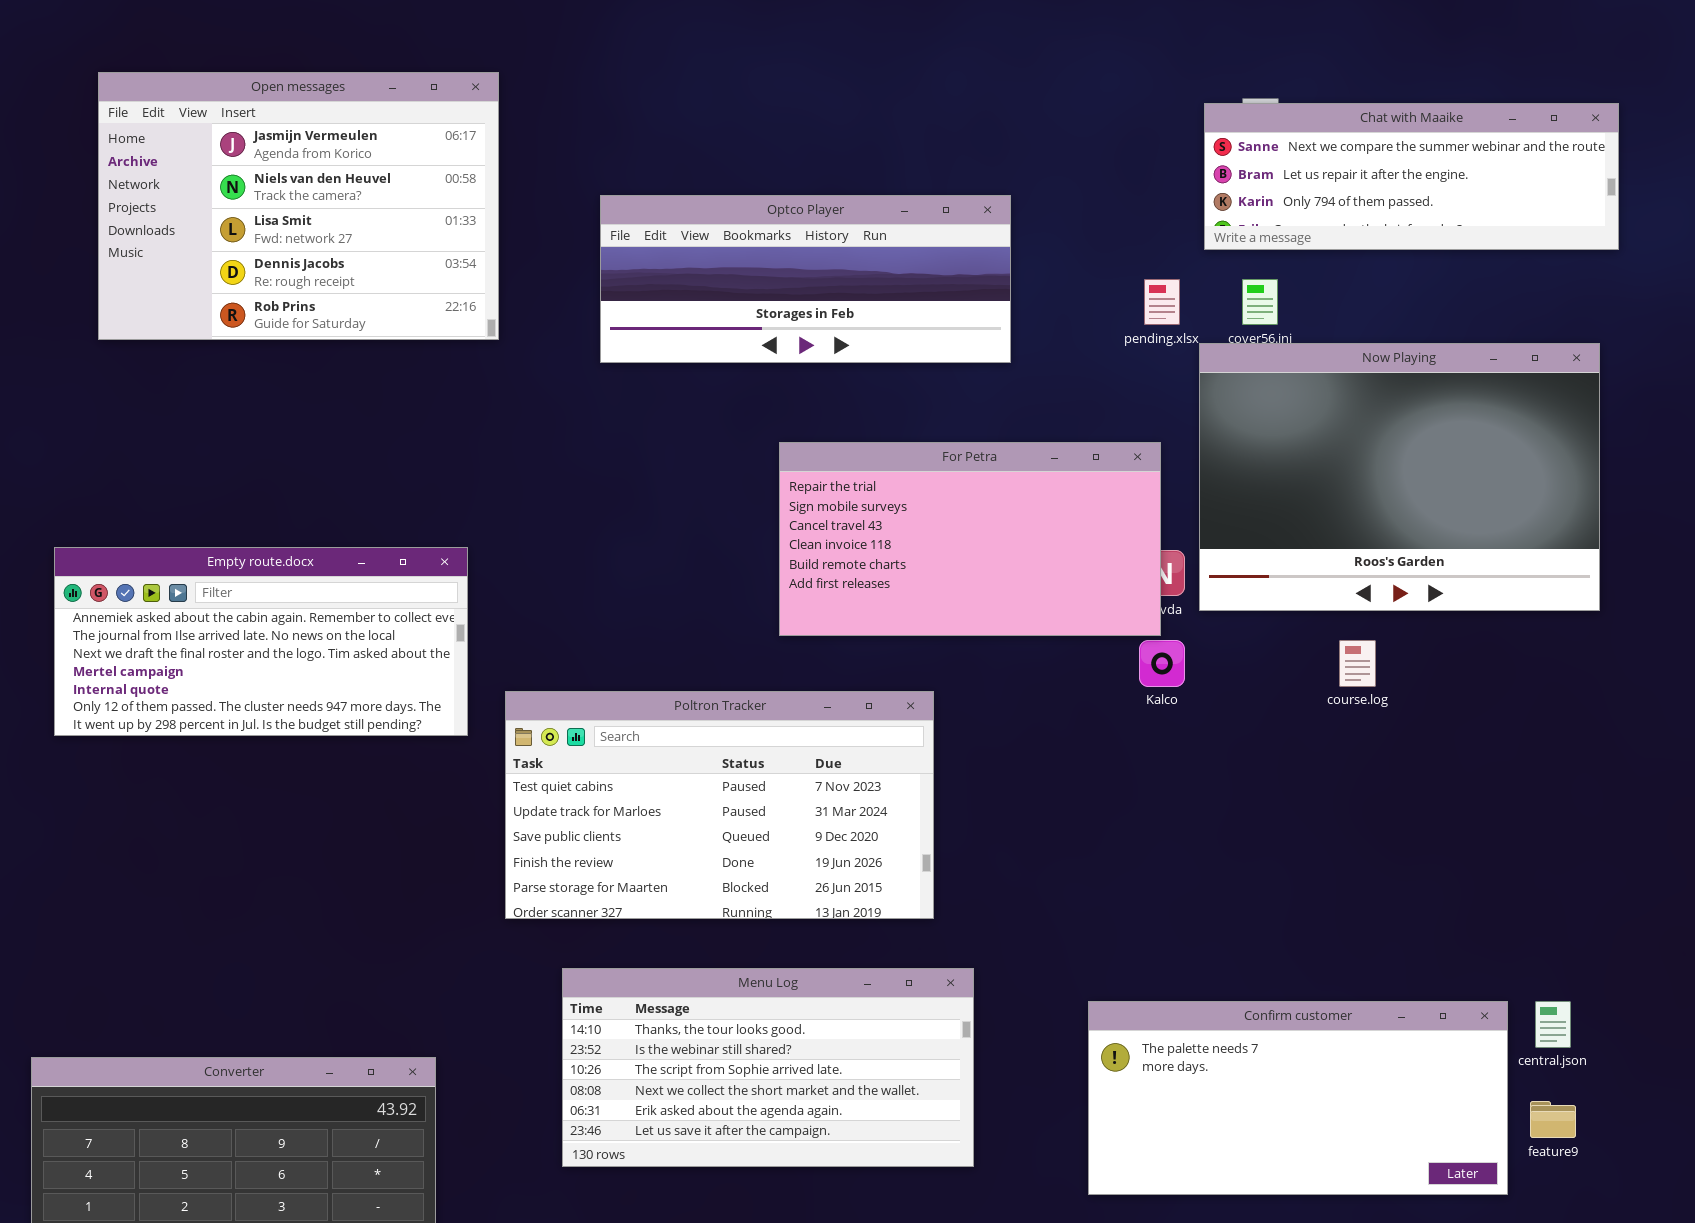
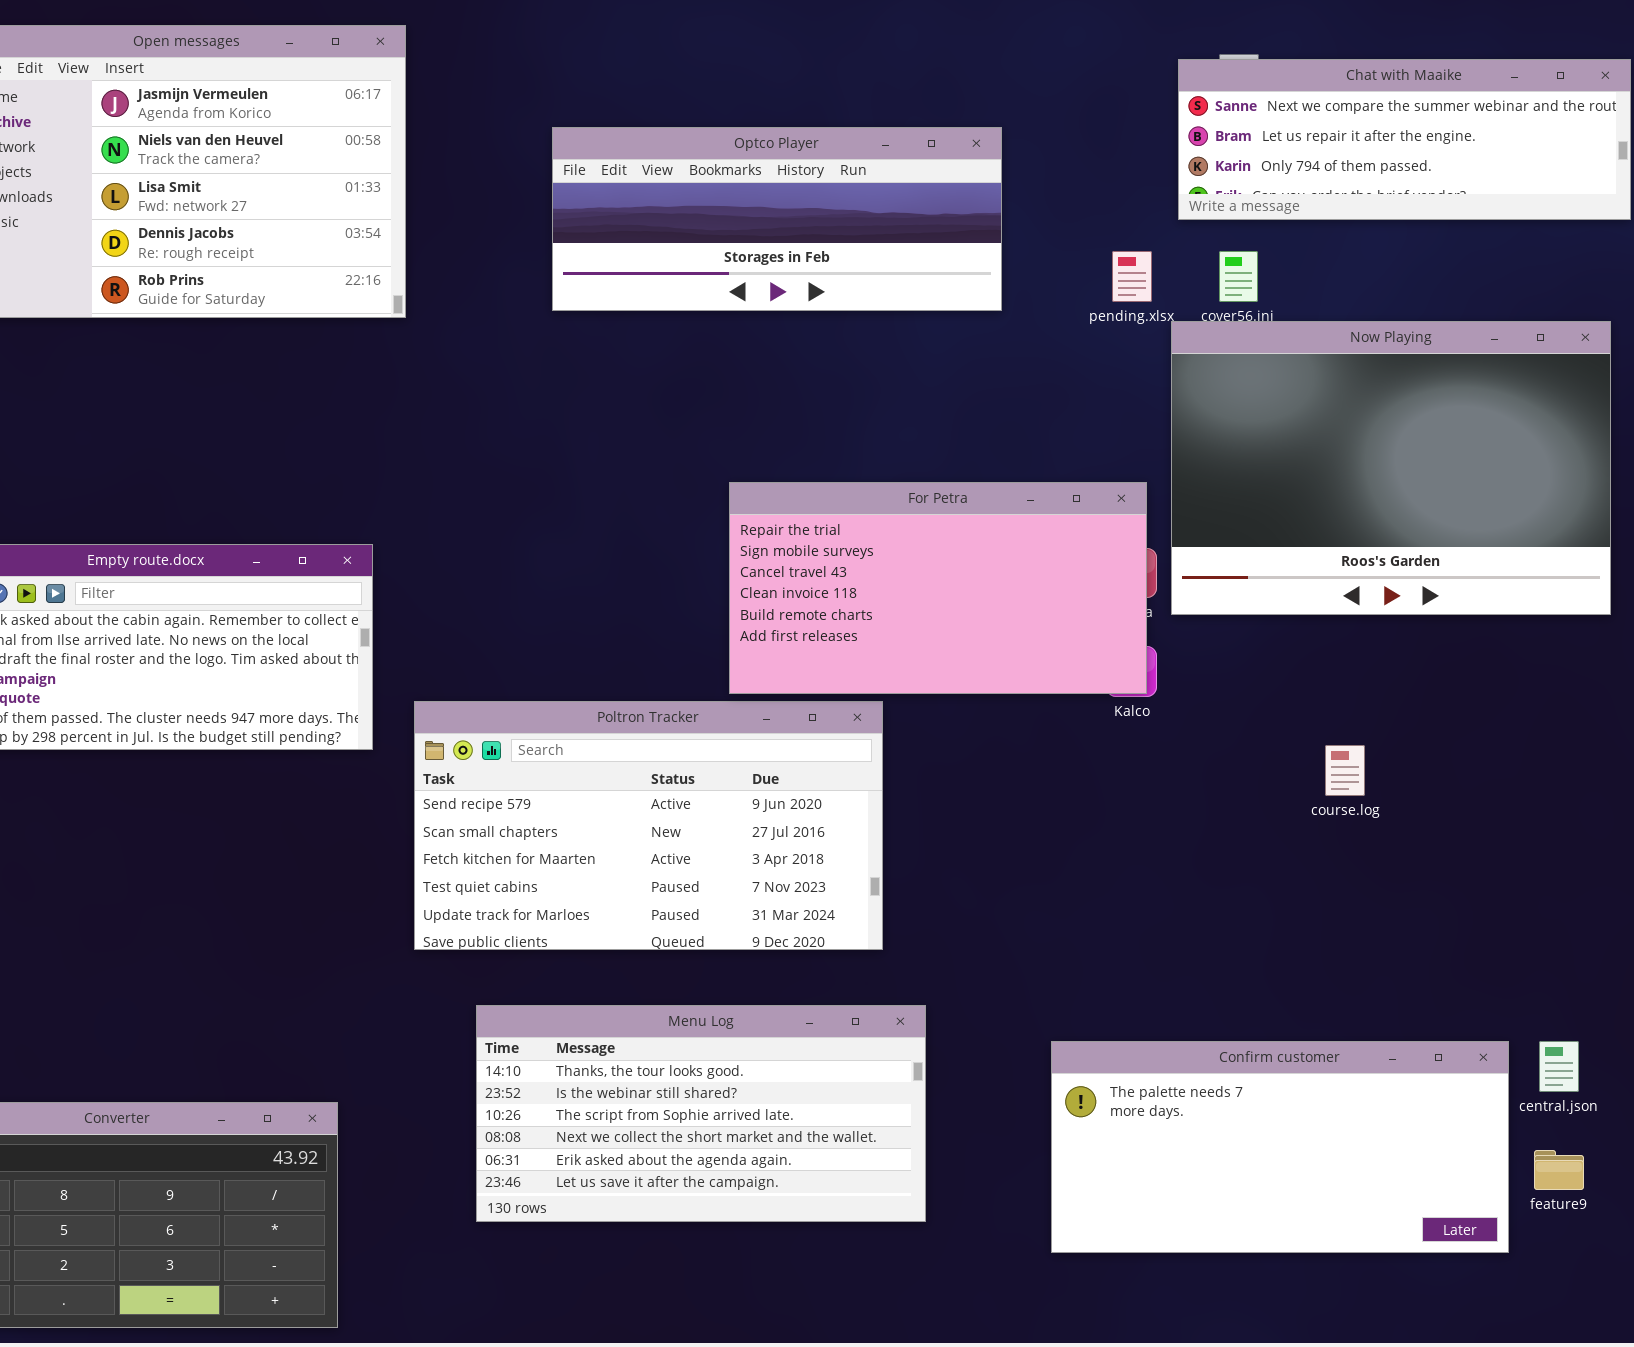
Optco Player: [600,195,1011,363] -> [552,127,1002,311], moved
For Petra: [779,442,1161,636] -> [729,482,1147,694], moved
course.log: [1339,640,1376,687] -> [1325,745,1365,796], moved
Poltron Tracker: [505,691,934,919] -> [414,701,883,950], scrolled up 3 rows

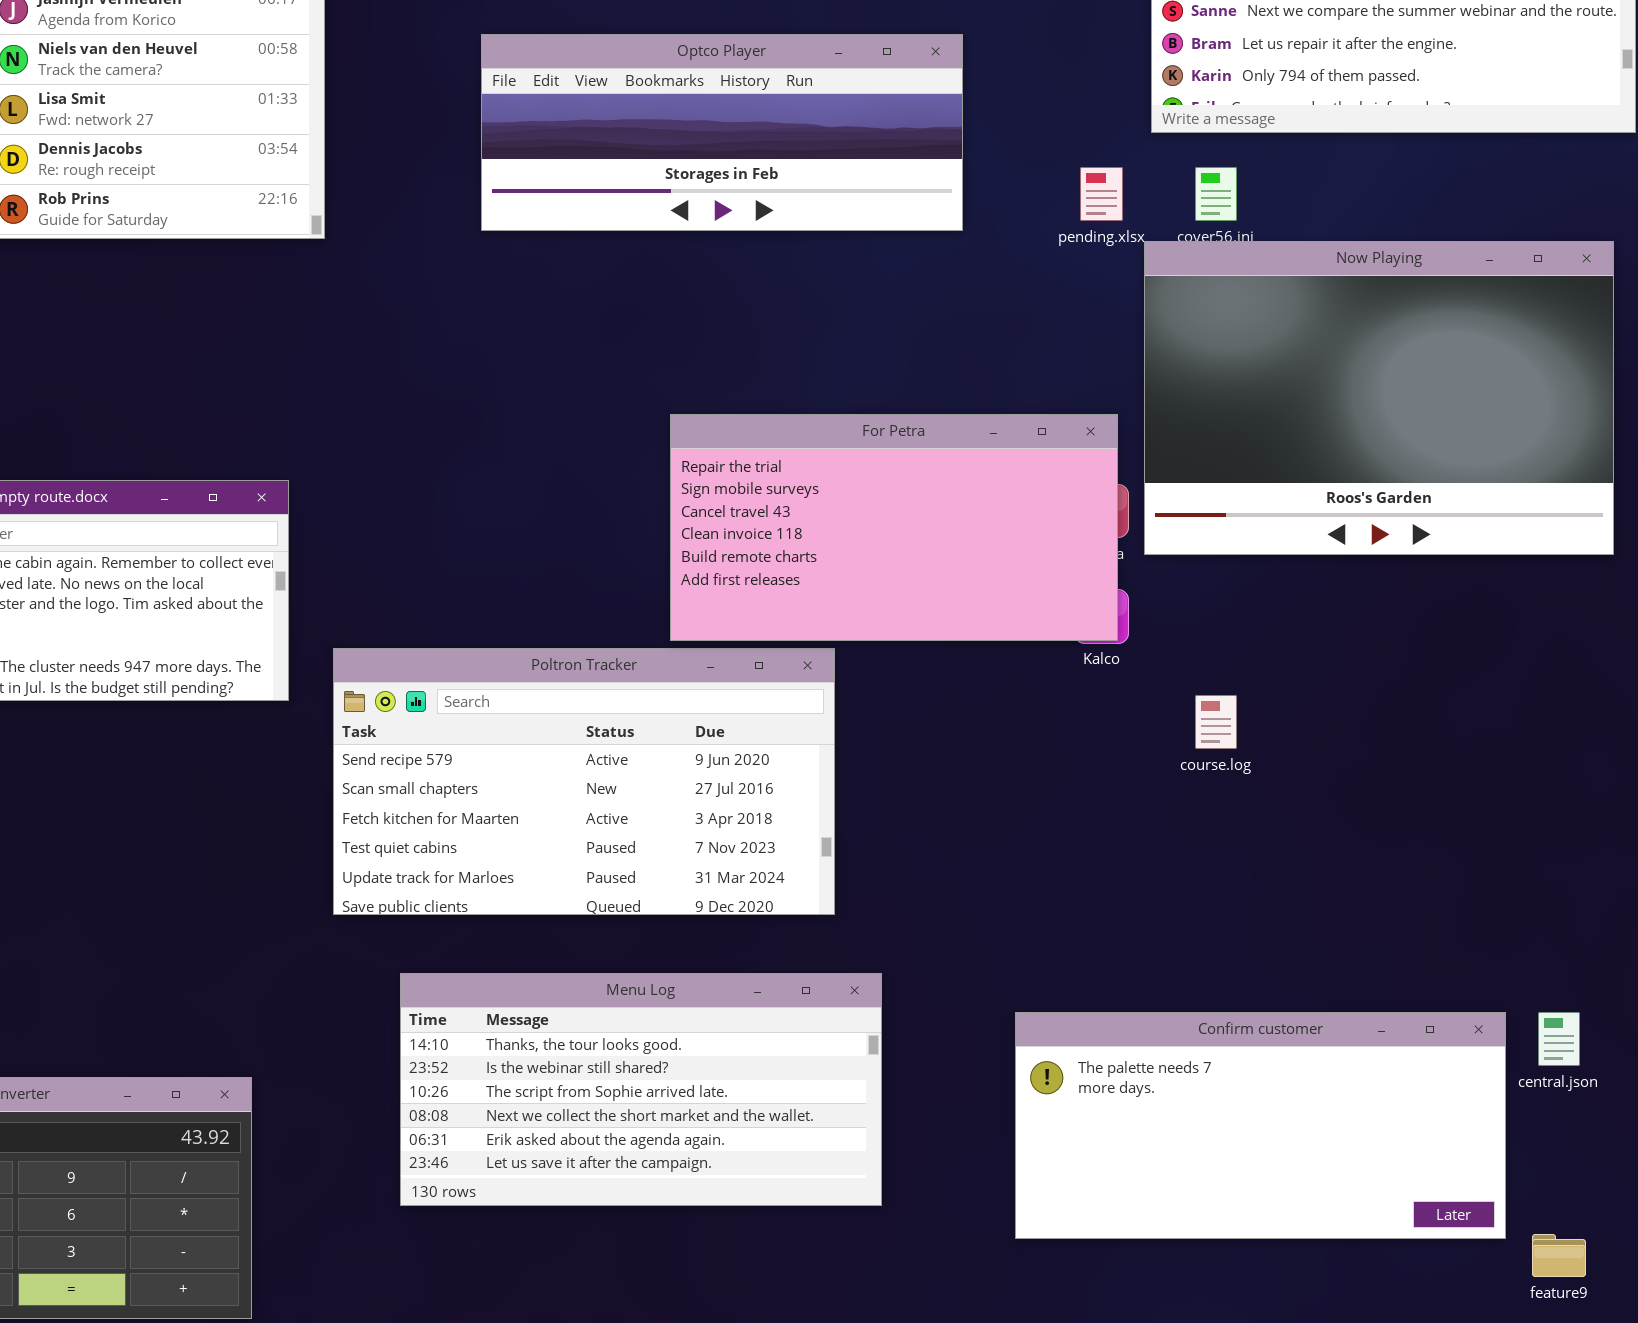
course.log: [1325,745,1365,796] -> [1195,695,1237,749], moved
feature9: [1534,1150,1584,1190] -> [1532,1234,1586,1277], moved

